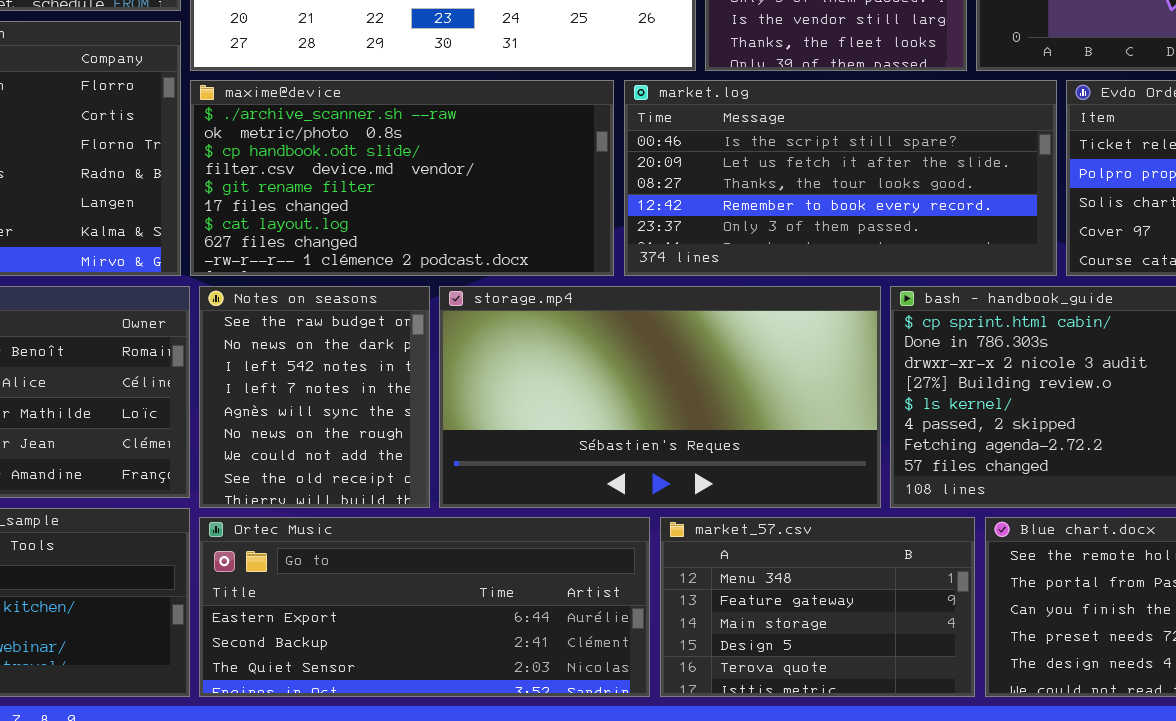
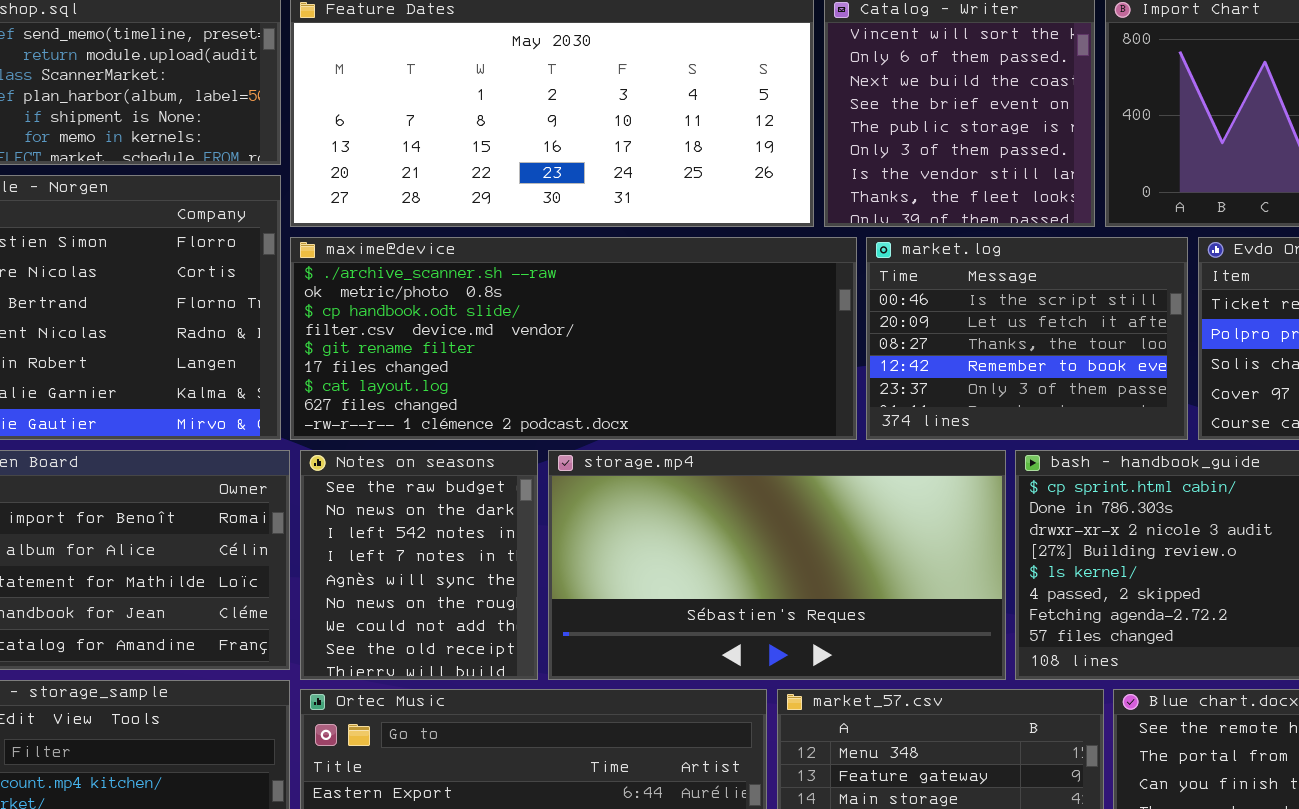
maxime@device: [190,80,614,276] -> [290,237,857,440], resized
market.log: [624,80,1057,276] -> [866,237,1188,440], resized

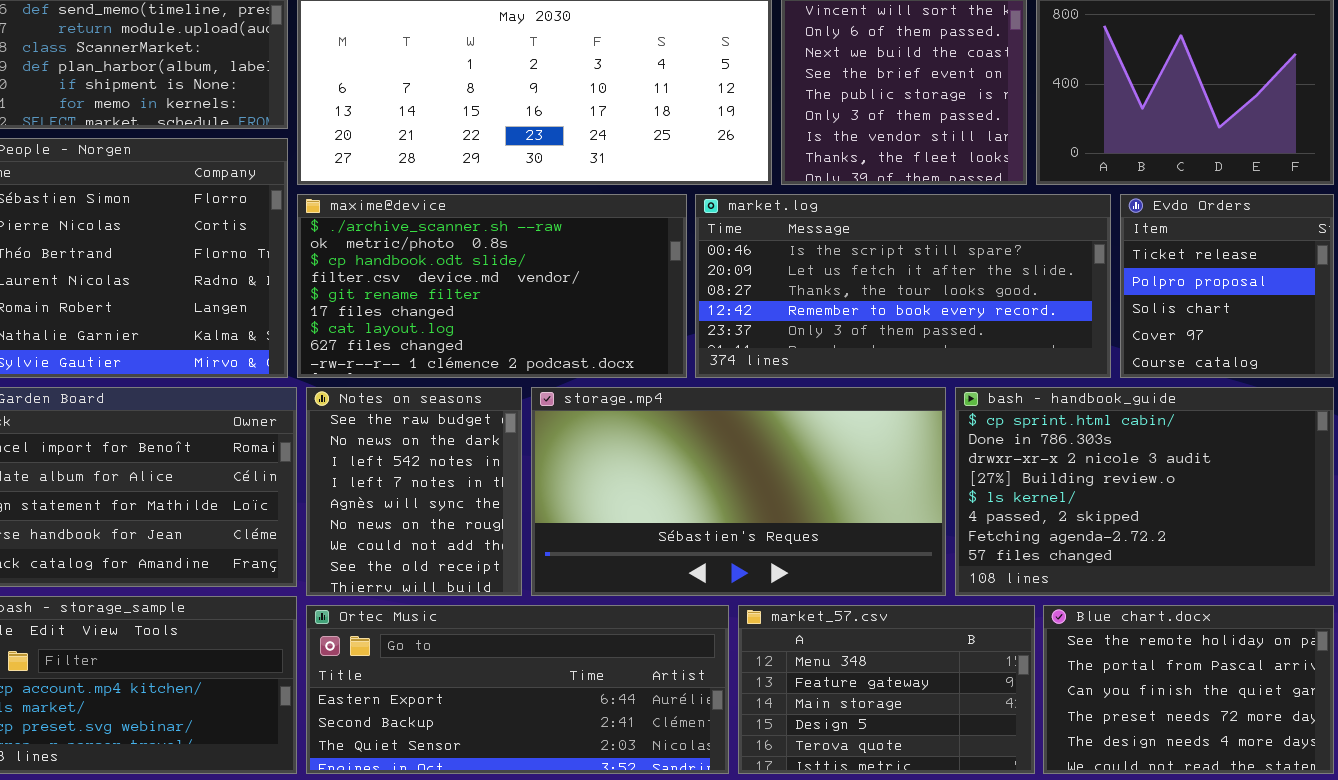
maxime@device: [290,237,857,440] -> [297,194,687,378], resized
market.log: [866,237,1188,440] -> [695,194,1111,378], resized

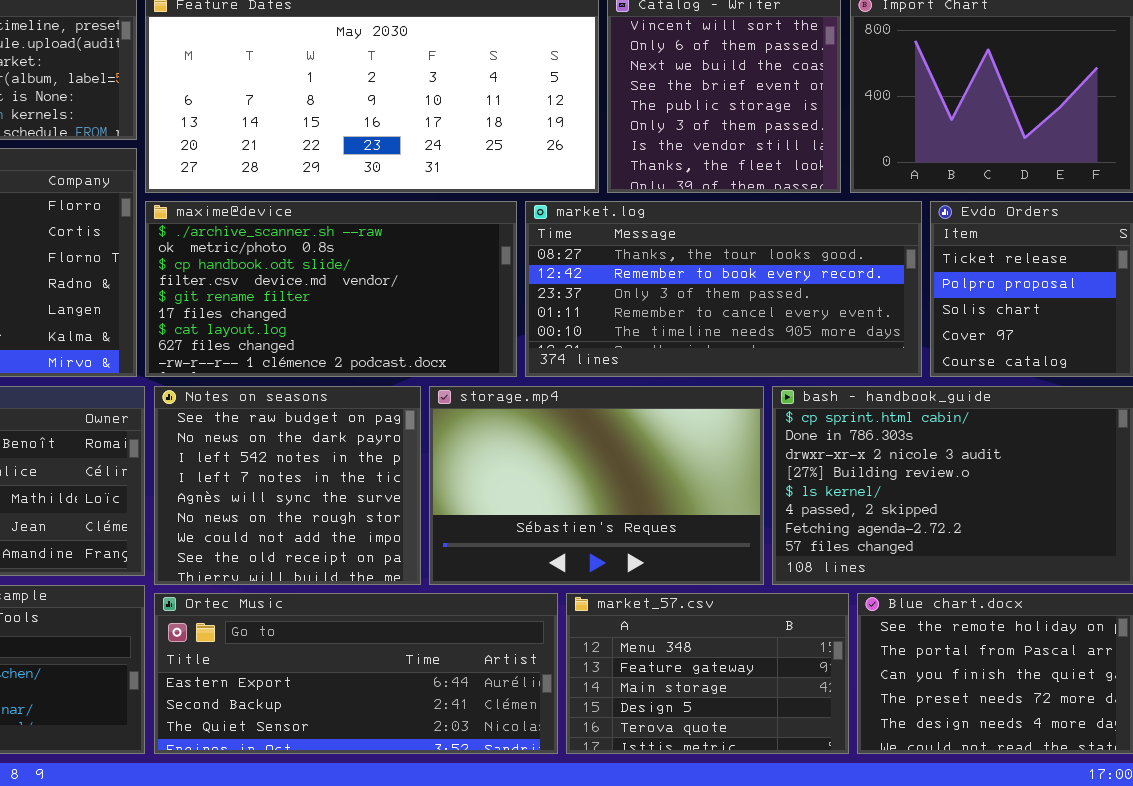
market.log: [695,194,1111,378] -> [525,201,922,377], scrolled down 2 rows
Notes on seasons: [306,387,522,596] -> [154,386,421,585], resized
storage.mp4: [531,387,946,596] -> [429,386,764,585], resized

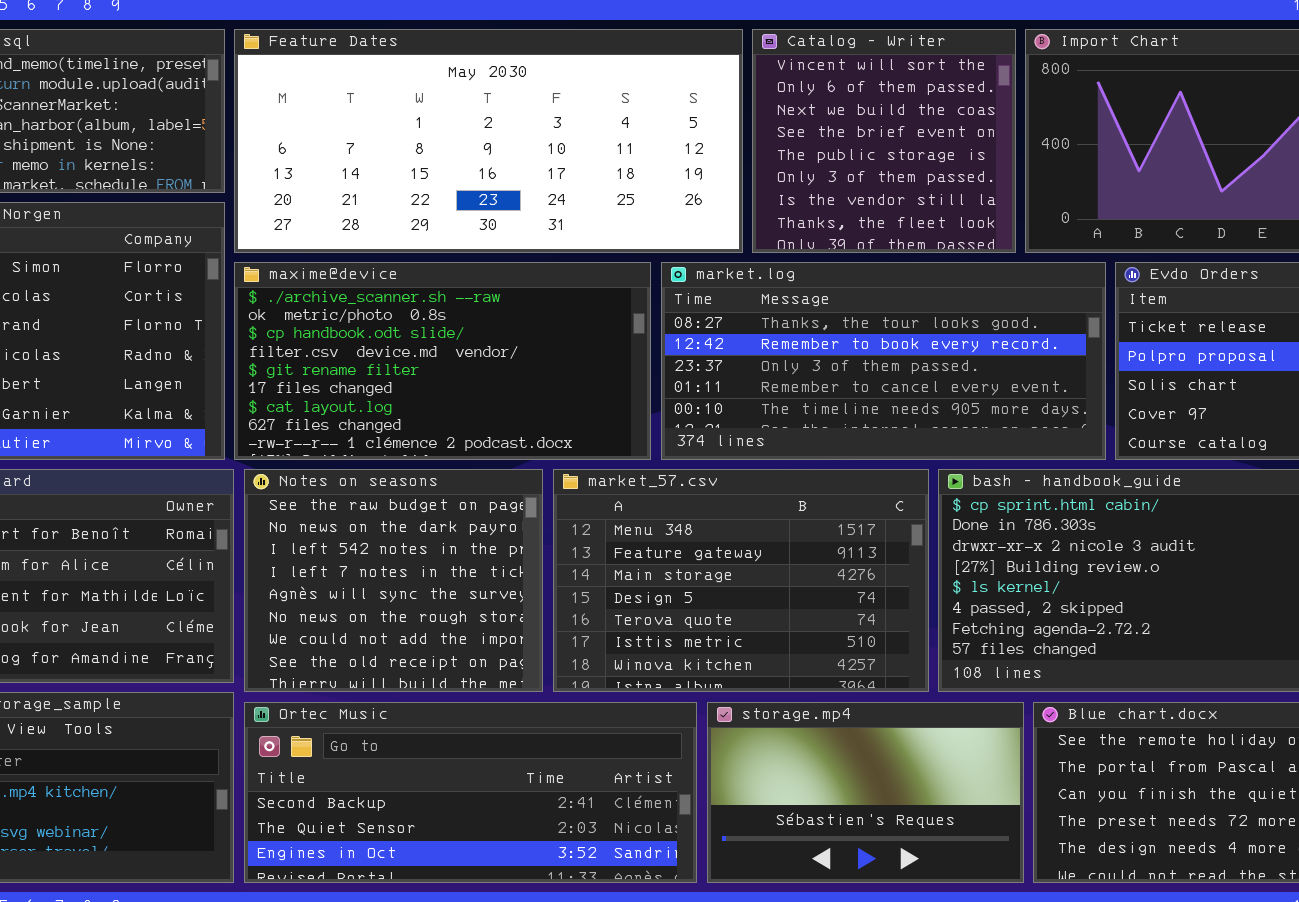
storage.mp4: [429,386,764,585] -> [707,702,1024,883], moved, resized
Ortec Music: [154,593,558,754] -> [244,702,697,883], scrolled down 1 row
market_57.csv: [566,593,849,754] -> [553,469,929,692], moved, resized

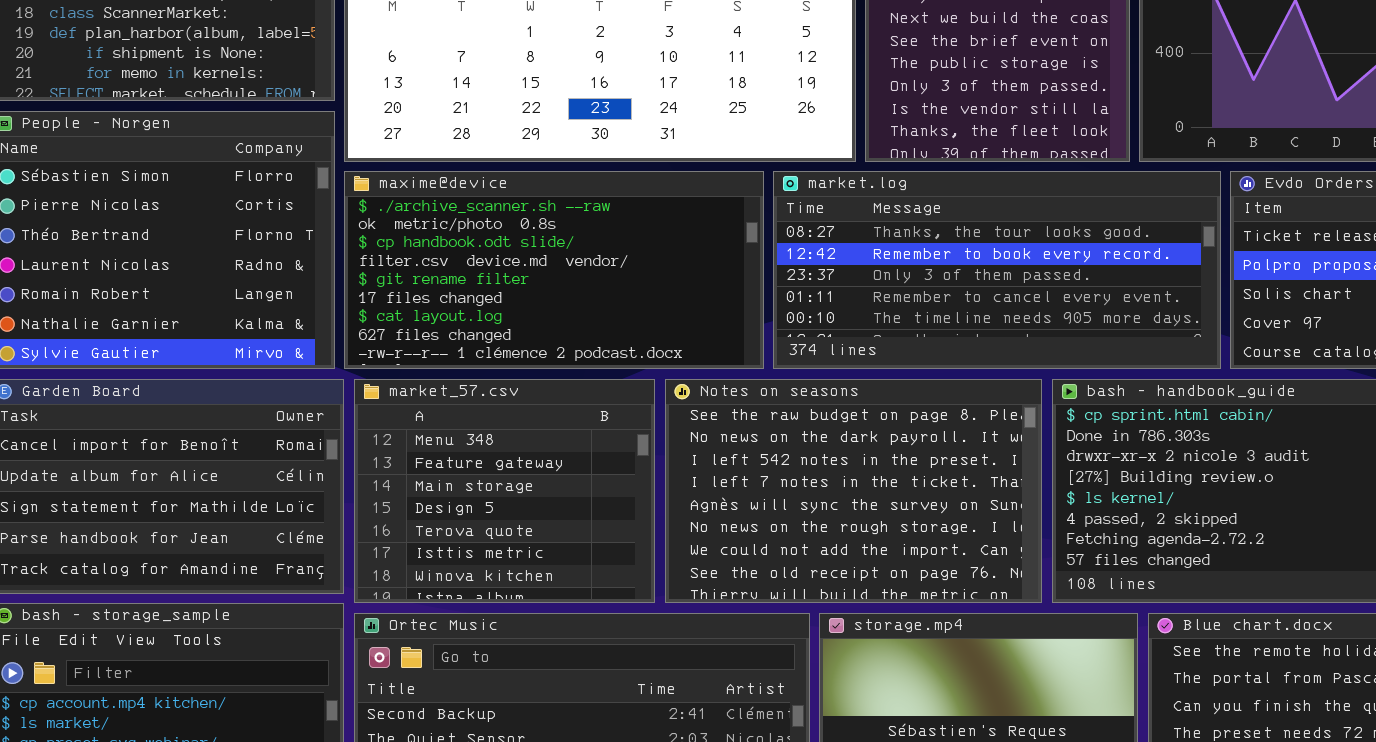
Notes on seasons: [244,469,543,692] -> [665,379,1042,603], moved, resized
market_57.csv: [553,469,929,692] -> [354,379,655,603], moved, resized

